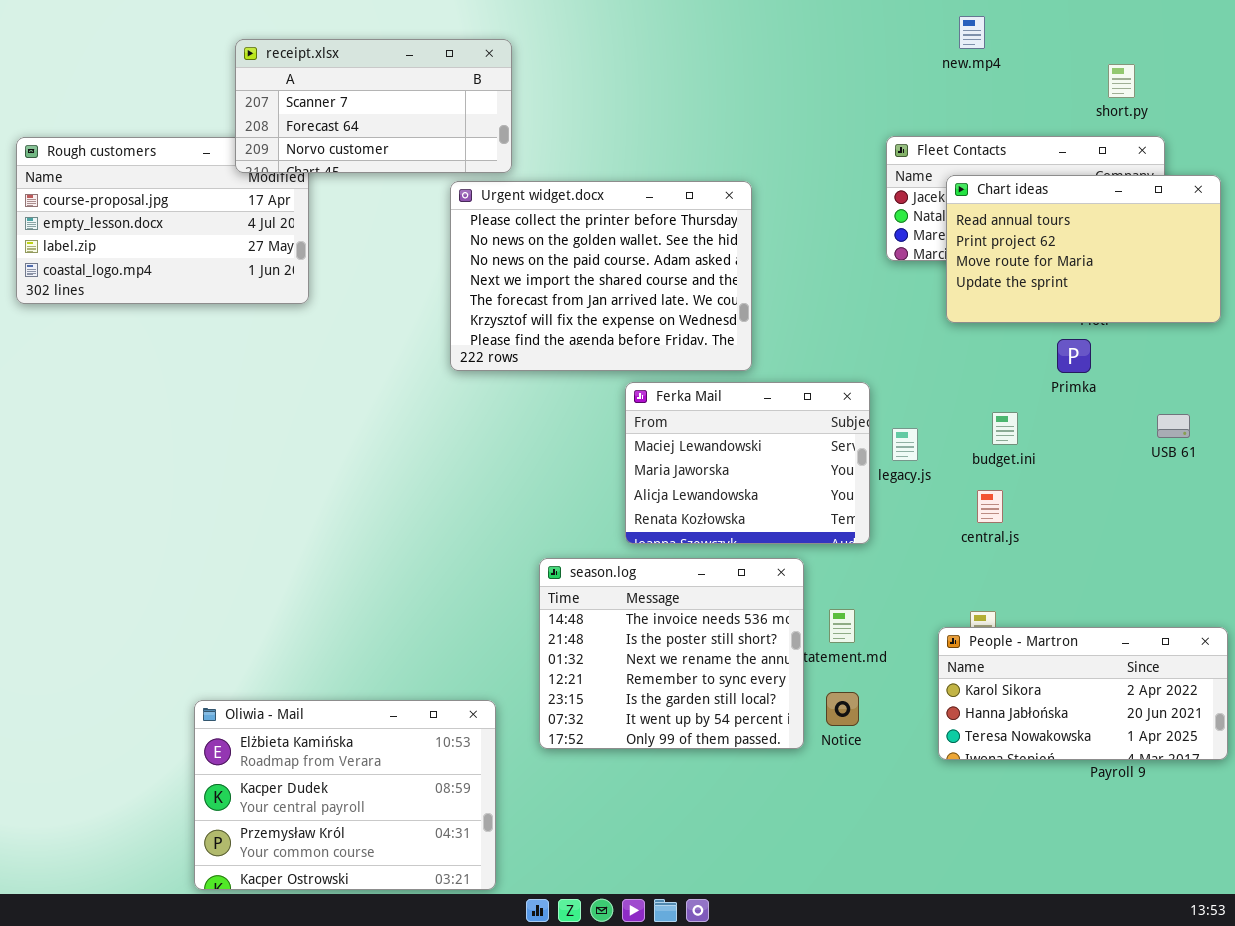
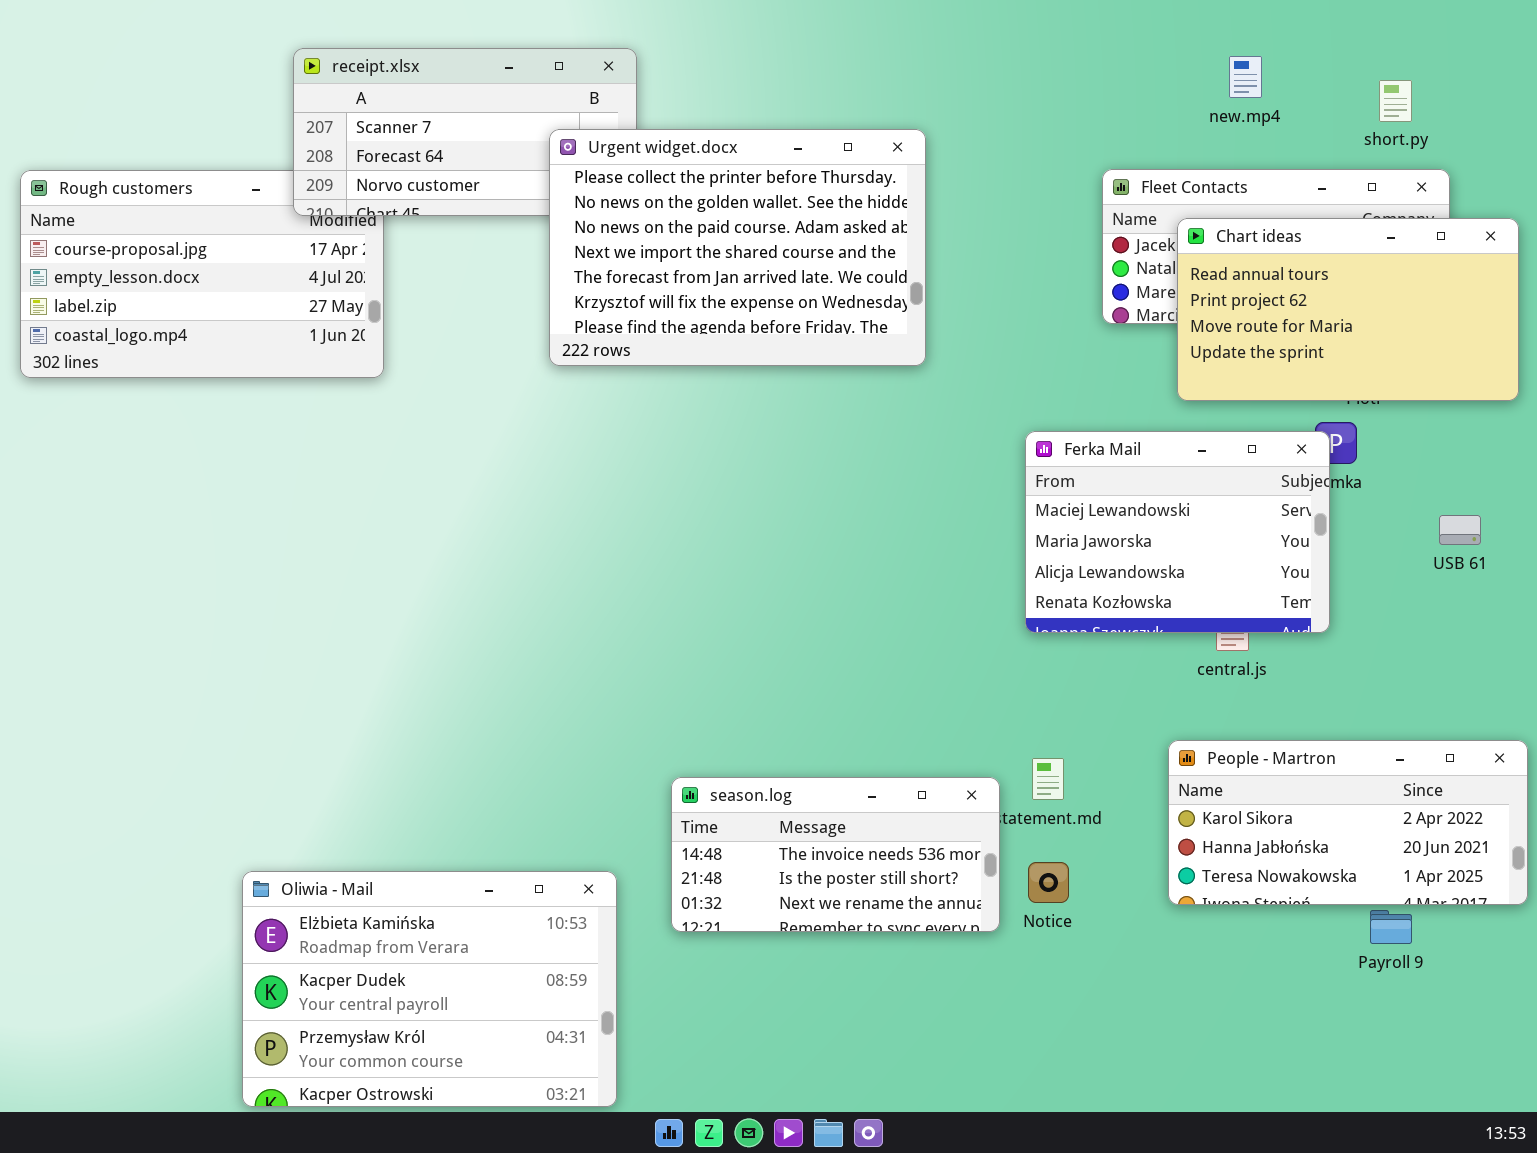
new.mp4: [959,16,985,49] -> [1229,56,1262,98], moved
Urgent widget.docx: [450,181,752,371] -> [549,129,926,366], moved
Ferka Mail: [625,382,870,544] -> [1025,431,1330,633], moved
season.log: [539,558,804,749] -> [671,777,1000,932], resized
People - Martron: [938,627,1228,760] -> [1168,740,1528,905], moved

